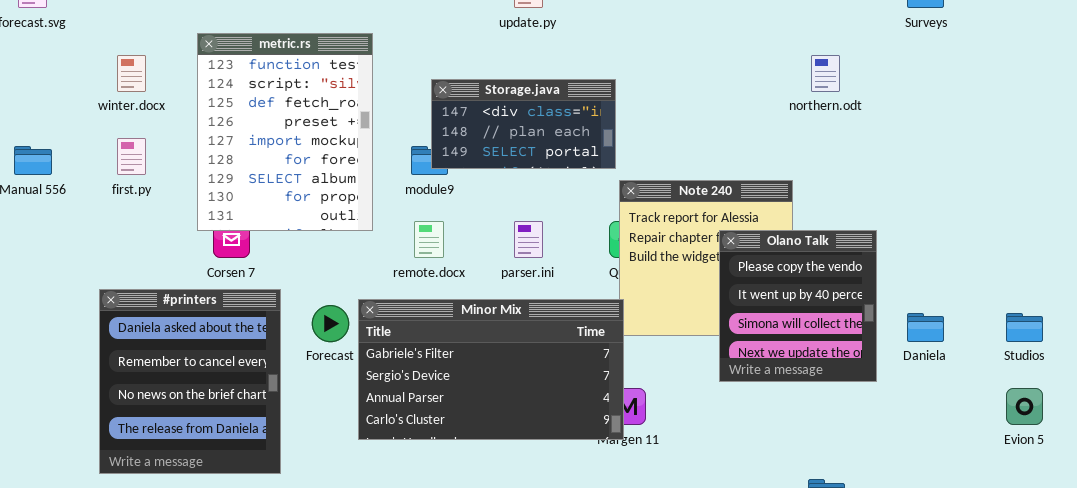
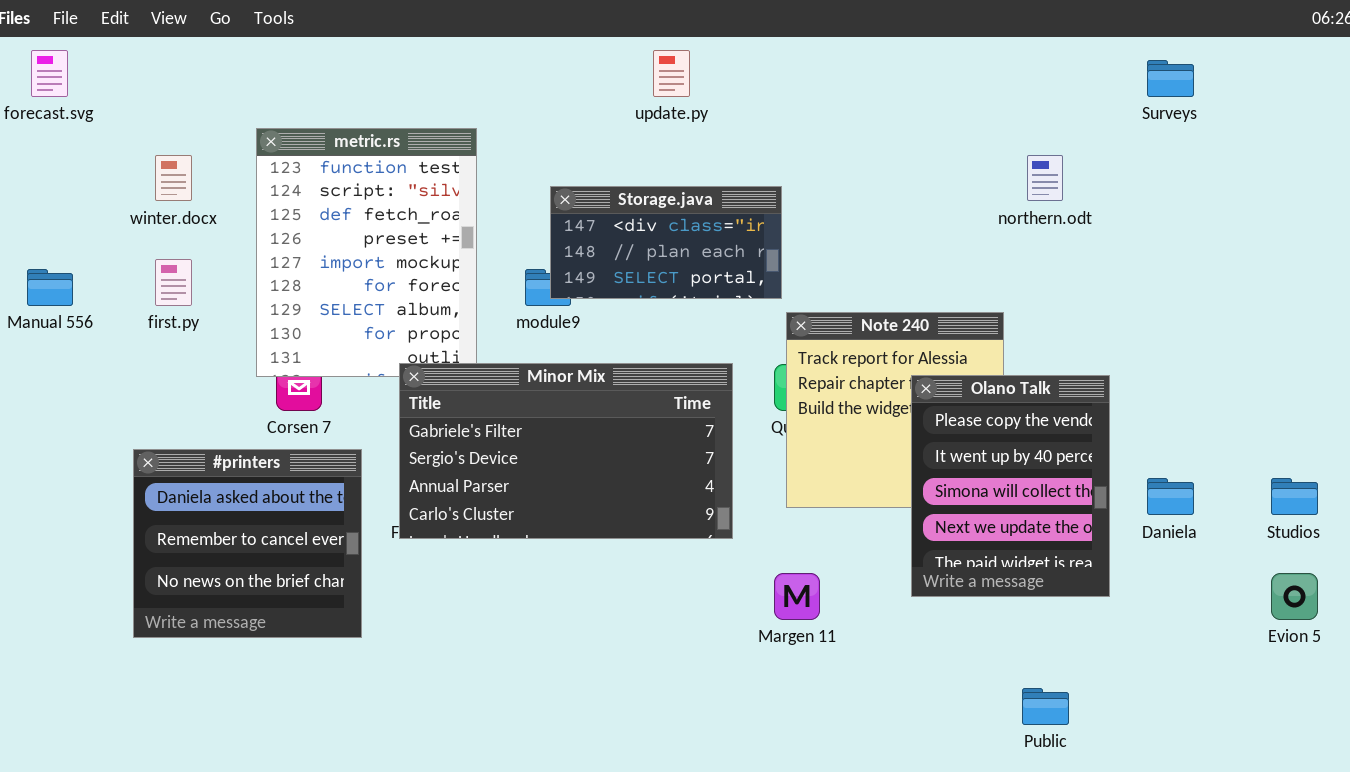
Olano Talk: [719,230,877,382] -> [911,375,1110,597], resized
#printers: [99,289,281,474] -> [133,449,362,638], resized
Minor Mix: [358,299,624,440] -> [399,363,733,539], moved

